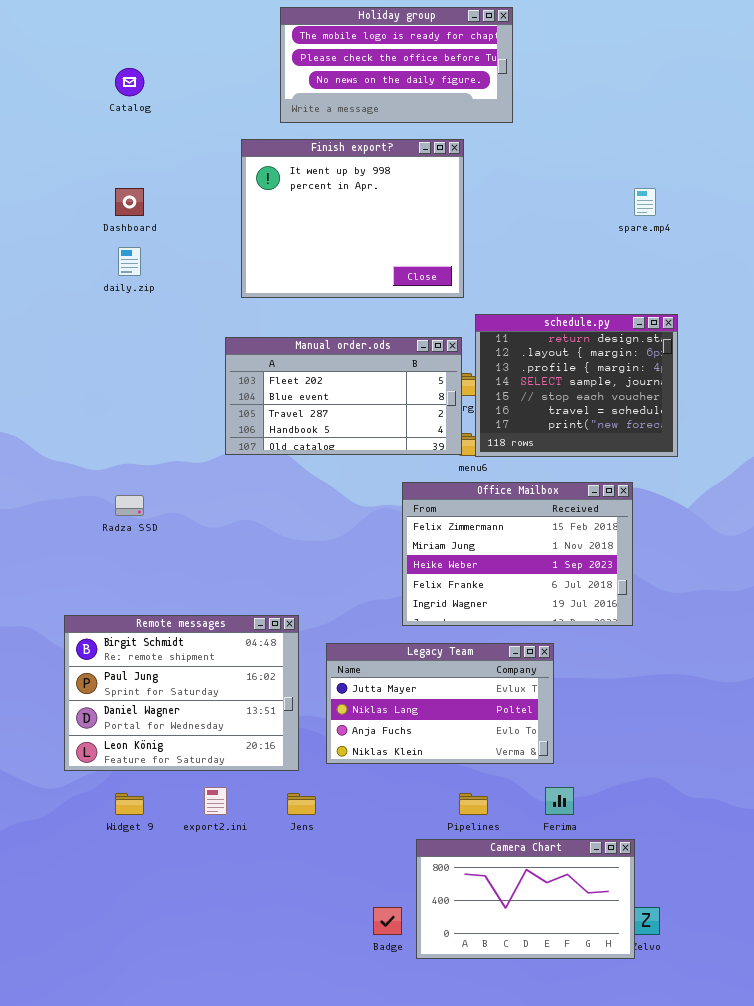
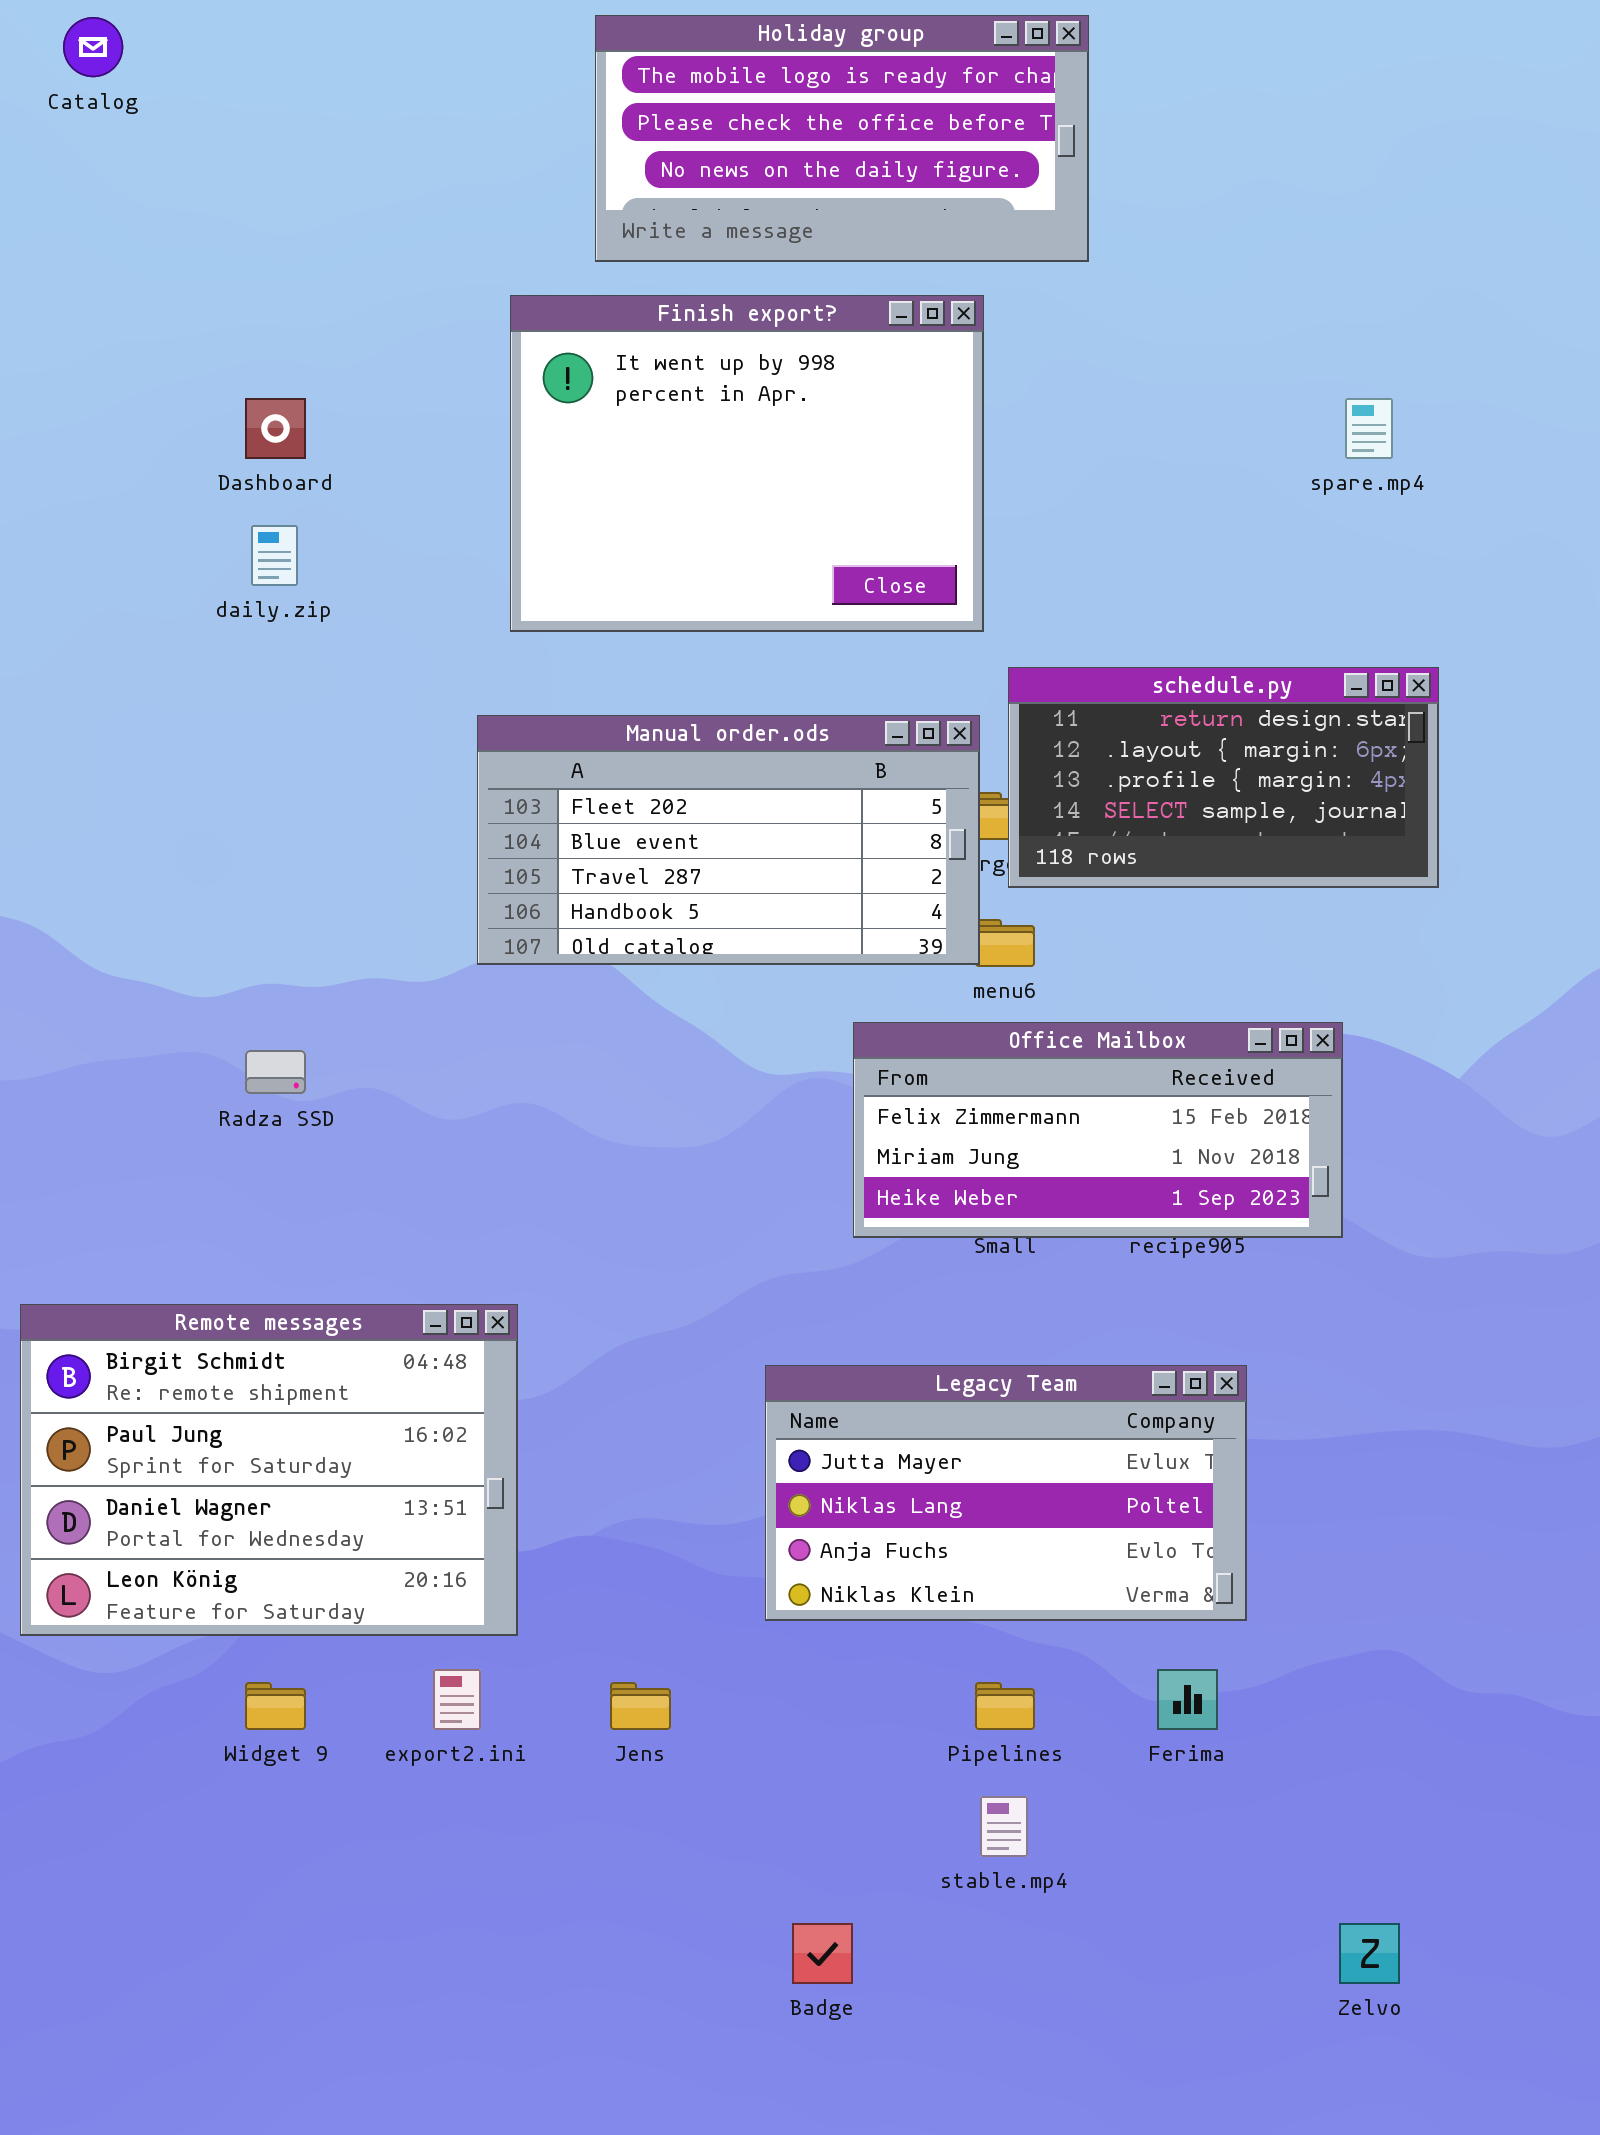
Catalog: [115,68,144,96] -> [63,17,123,77], moved
schedule.py: [475,314,678,457] -> [1008,667,1439,888], resized
Office Mailbox: [402,482,633,626] -> [853,1022,1343,1238], resized
Remote messages: [64,615,299,771] -> [20,1304,518,1636], moved
Legacy Team: [326,643,554,764] -> [765,1365,1247,1621], moved
Camera Chart: [416,839,635,959] -> none, closed

